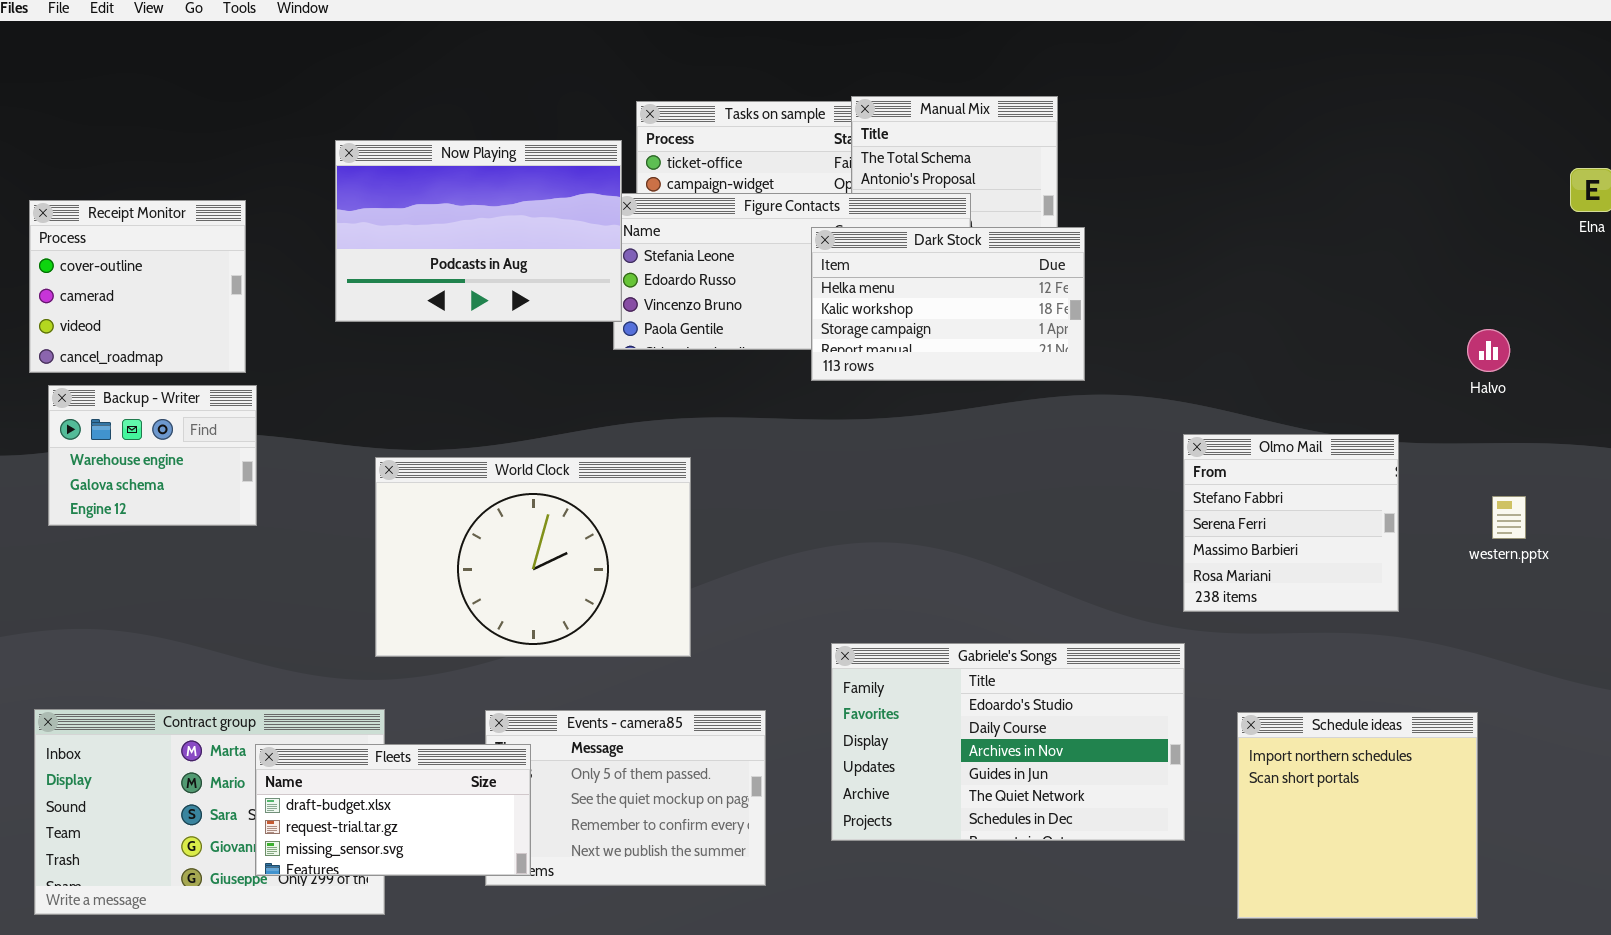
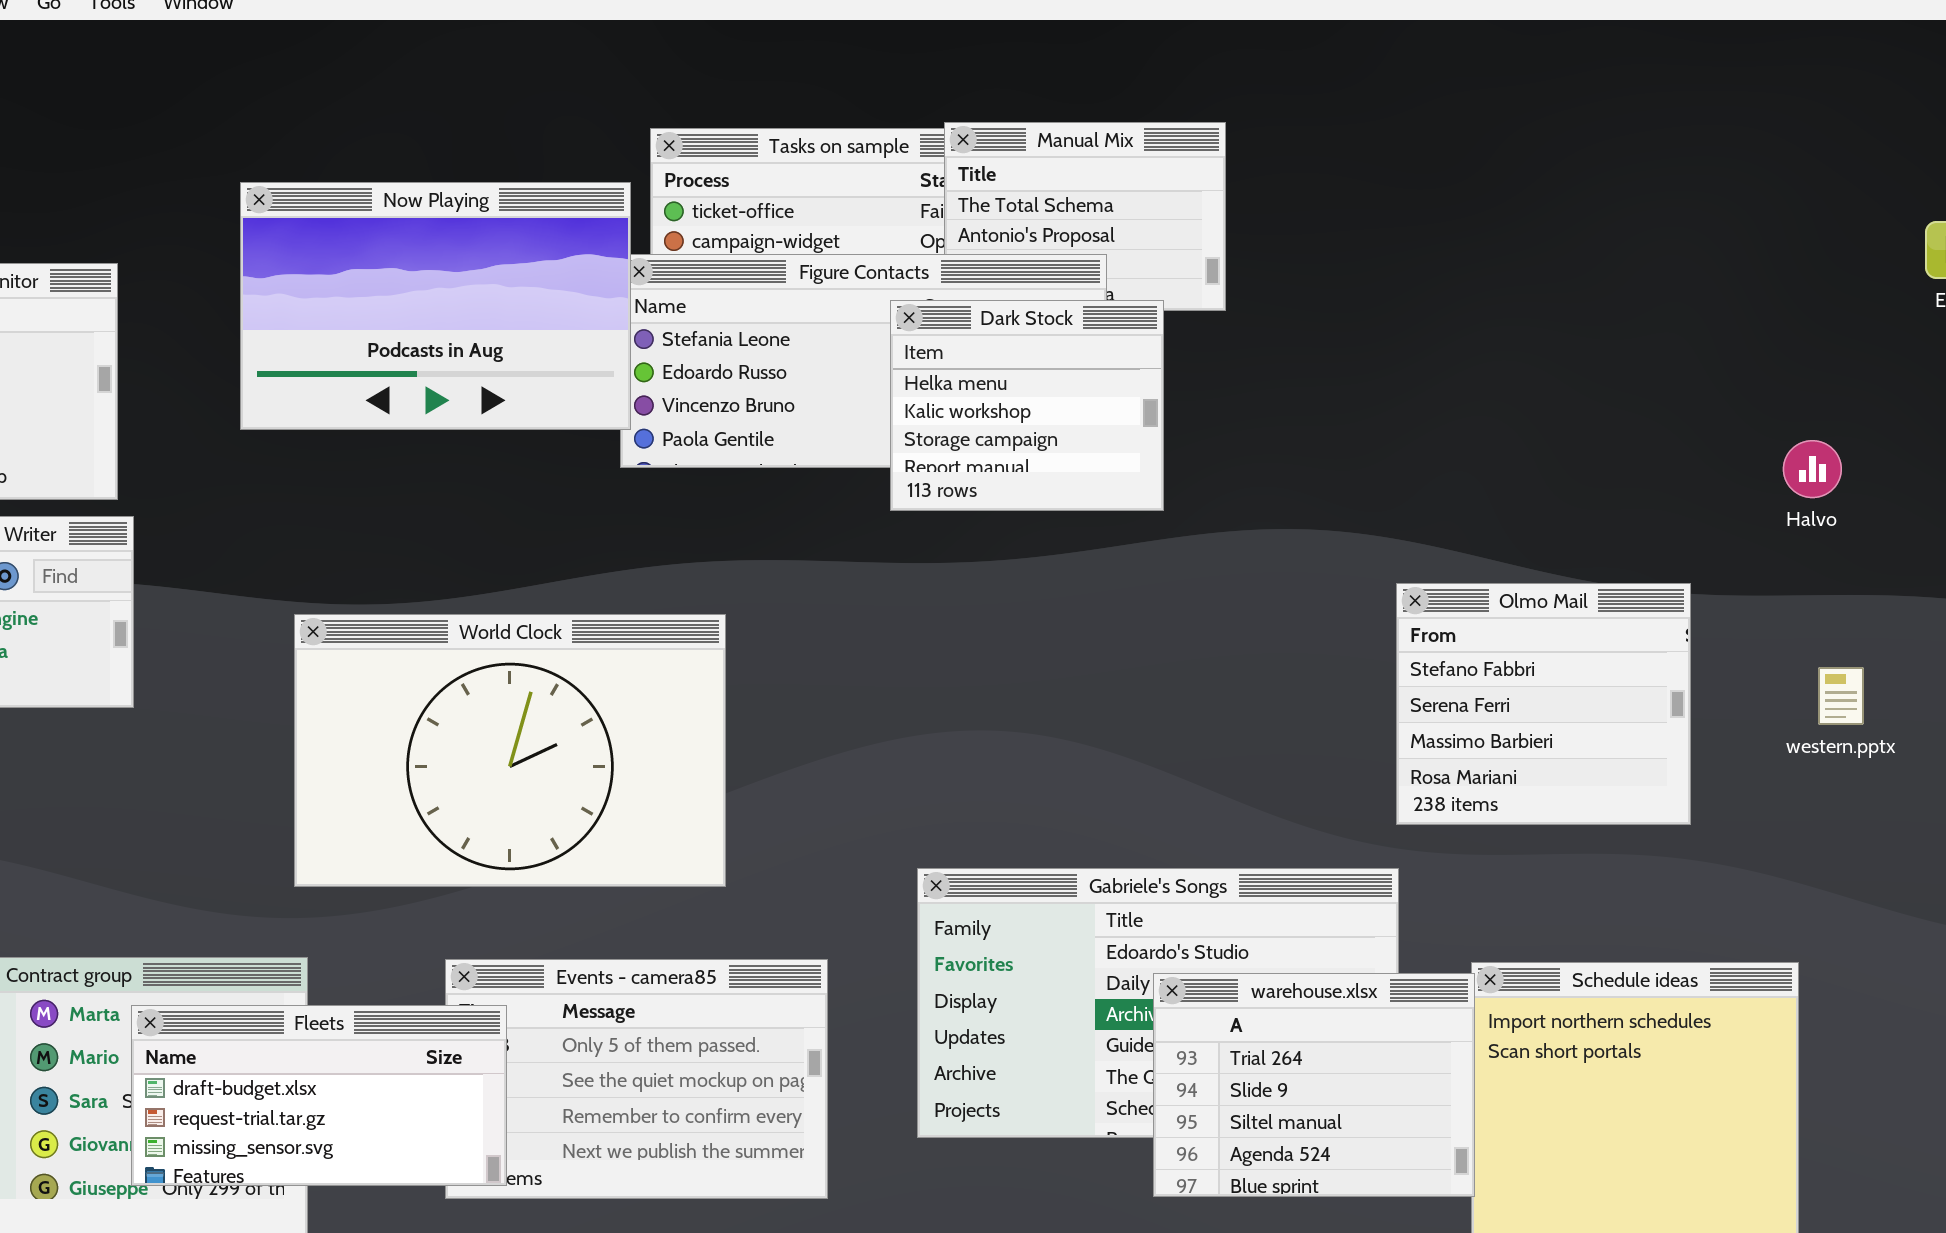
Dark Stock: [811,227,1085,381] -> [890,300,1164,511], resized
warehouse.xlsx: none -> [1153,973,1475,1197], opened

